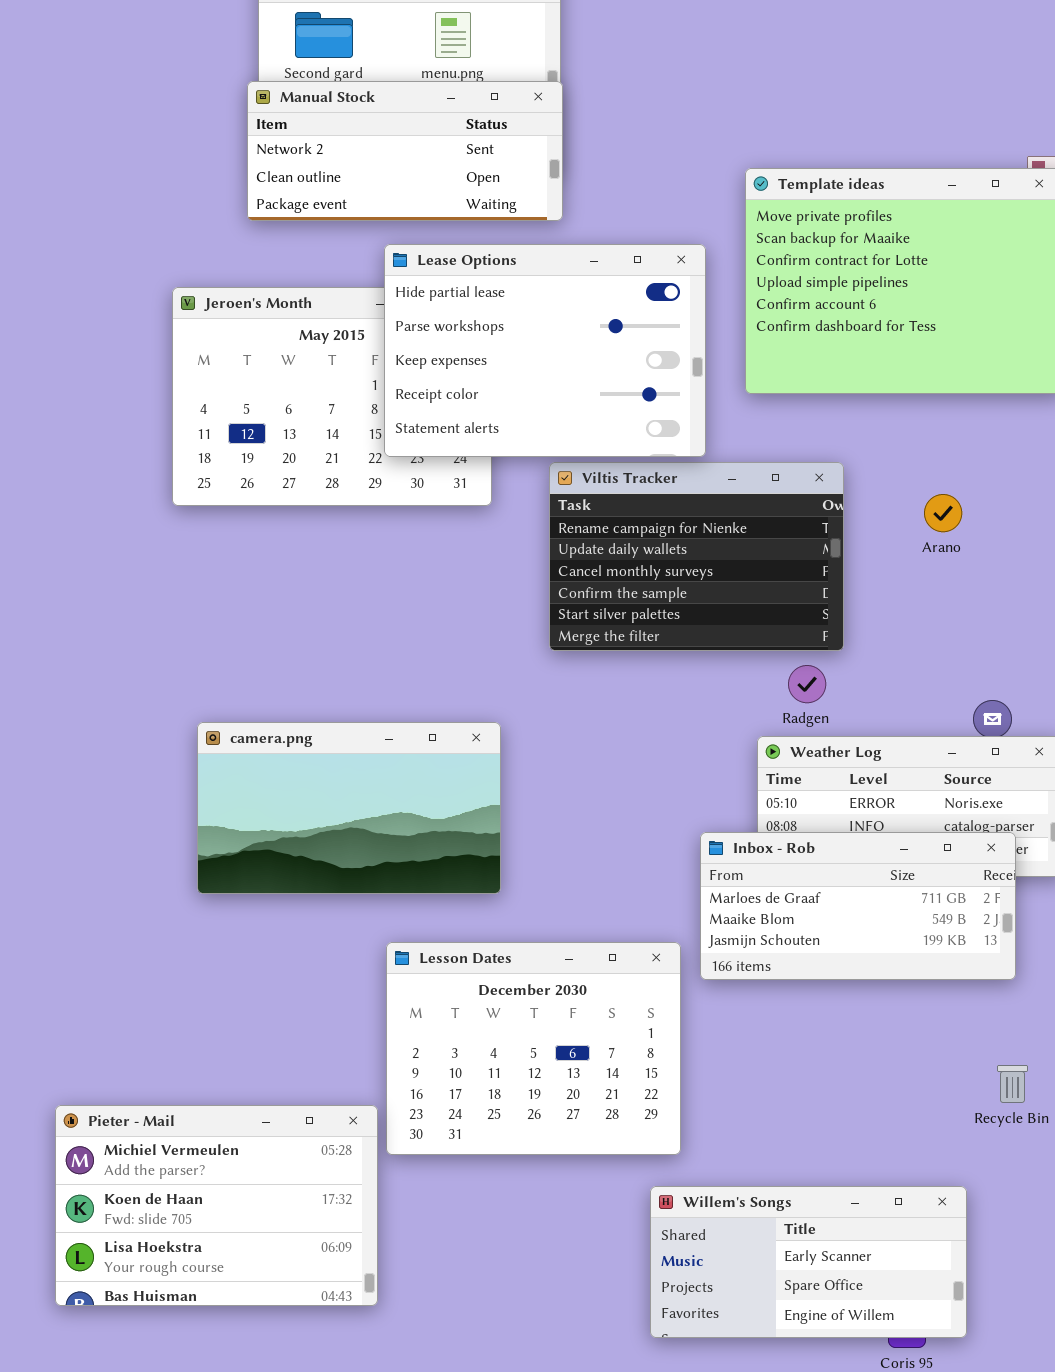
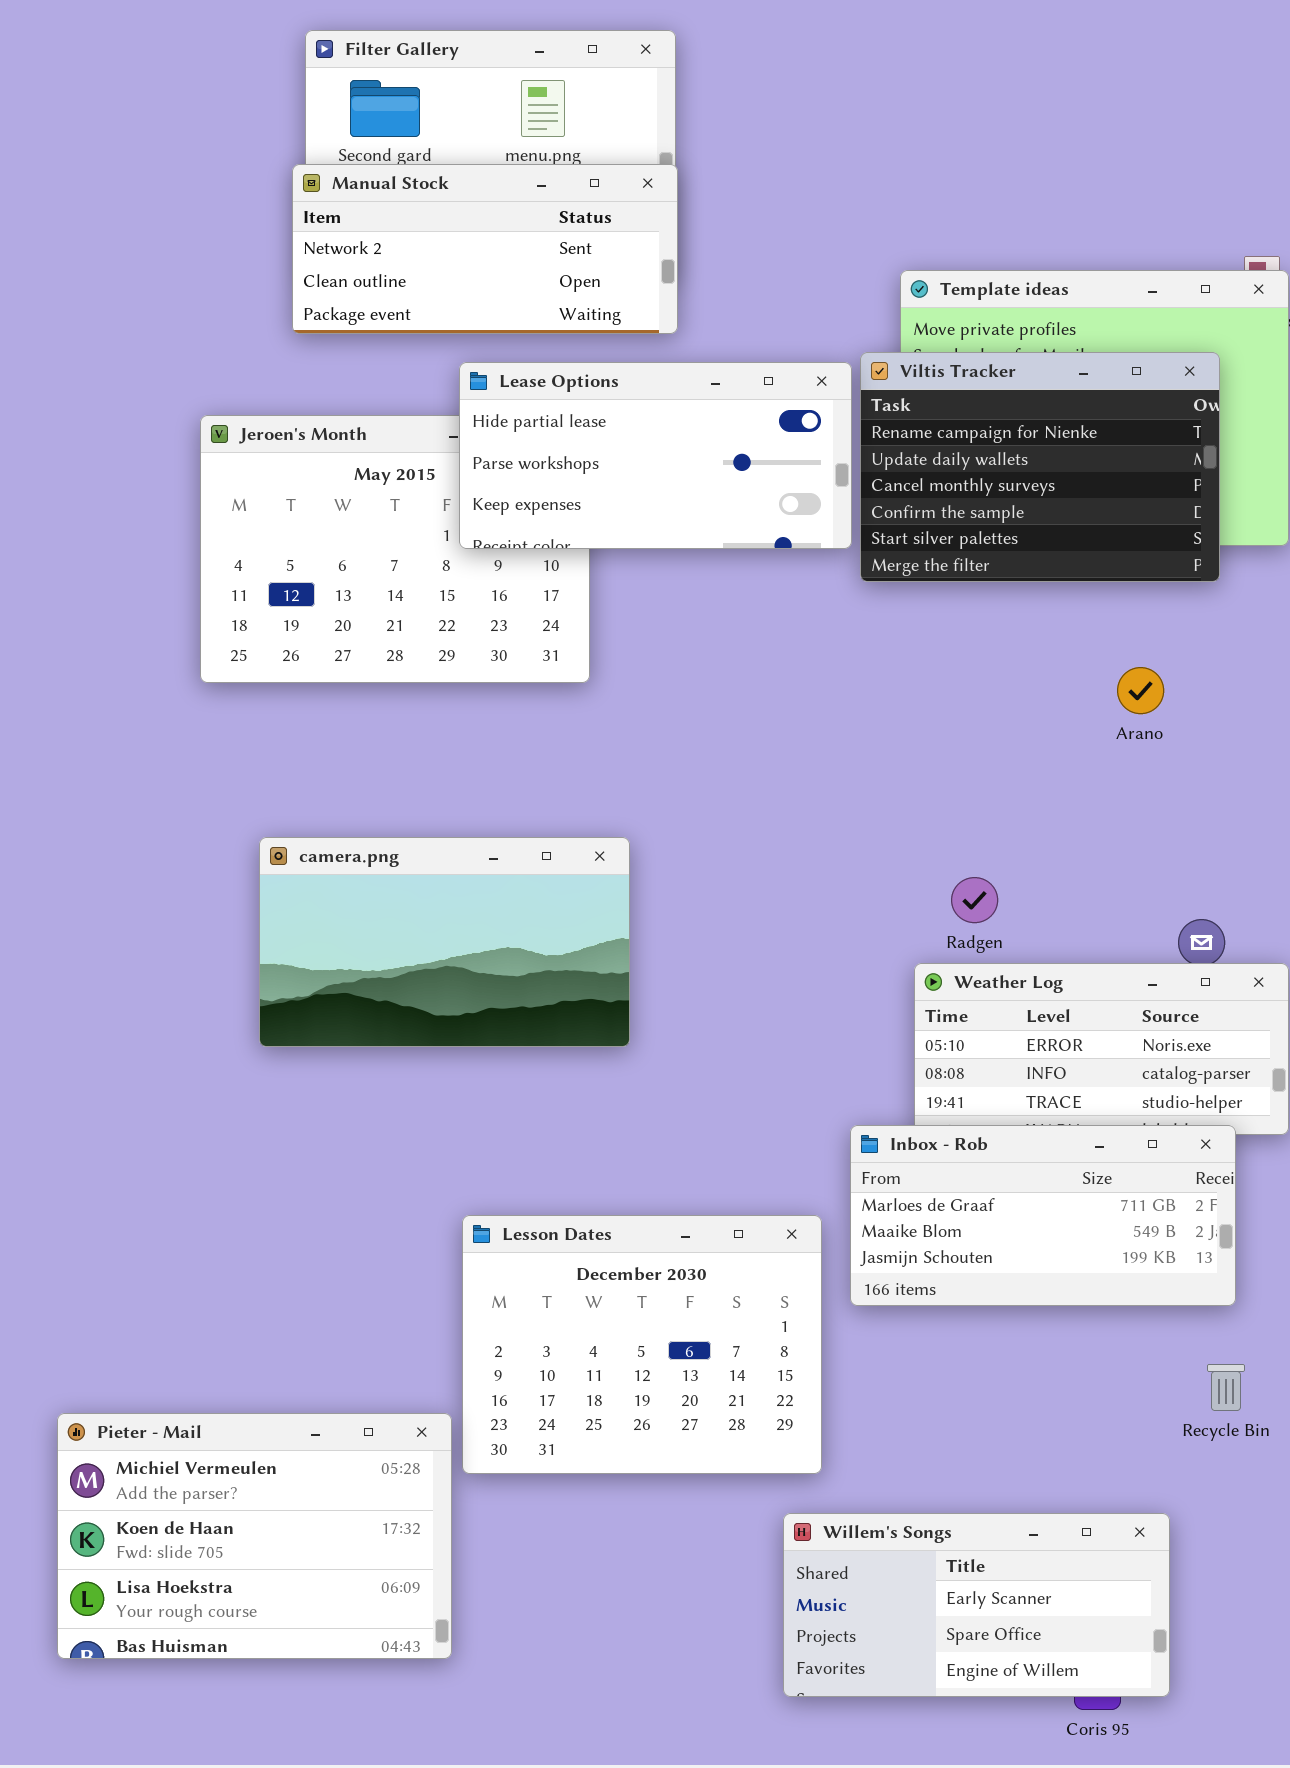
Lease Options: [384,244,706,457] -> [459,362,852,549], resized
Viltis Tracker: [549,462,844,651] -> [860,352,1220,582], moved
camera.png: [197,722,501,894] -> [259,837,630,1047], moved
Inbox - Rob: [700,832,1016,980] -> [850,1125,1236,1306], moved

